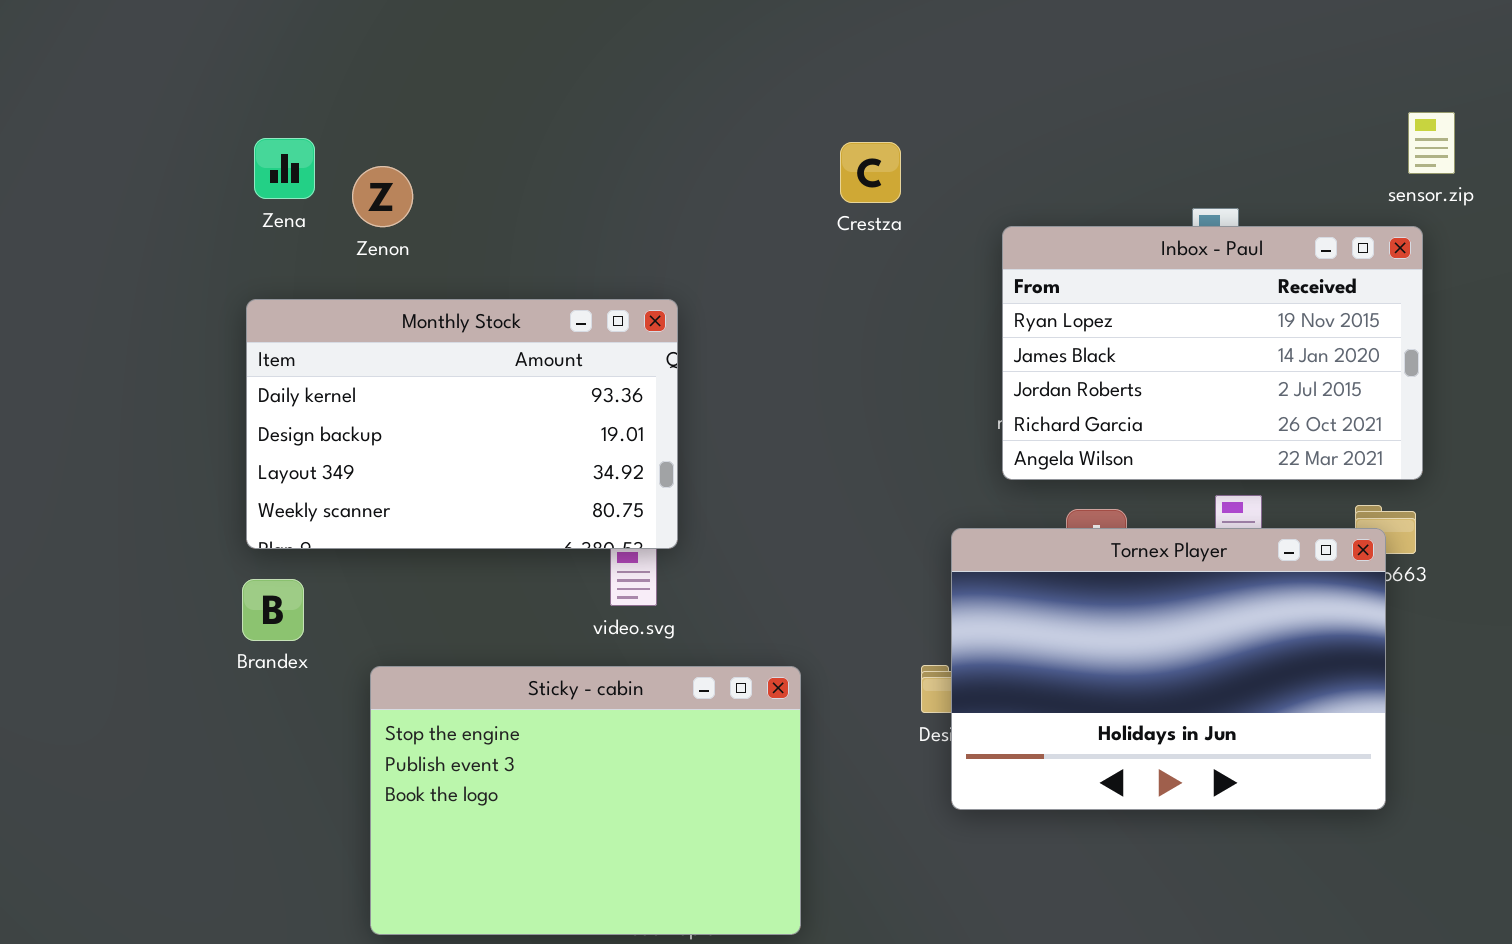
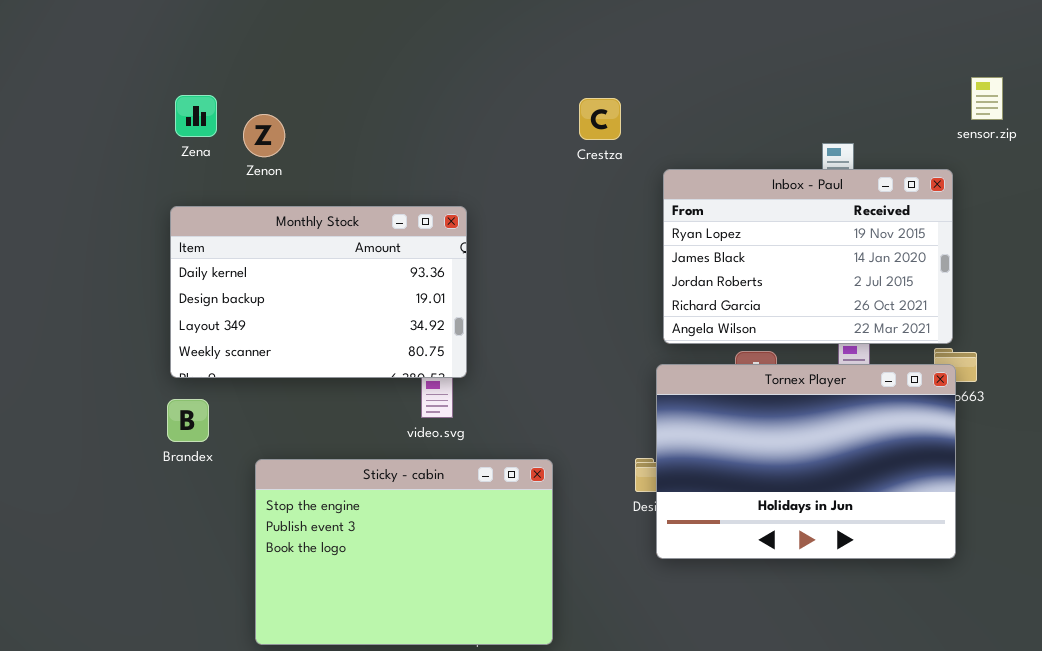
Inbox - Paul: [1002,226,1423,480] -> [663,169,953,344], moved

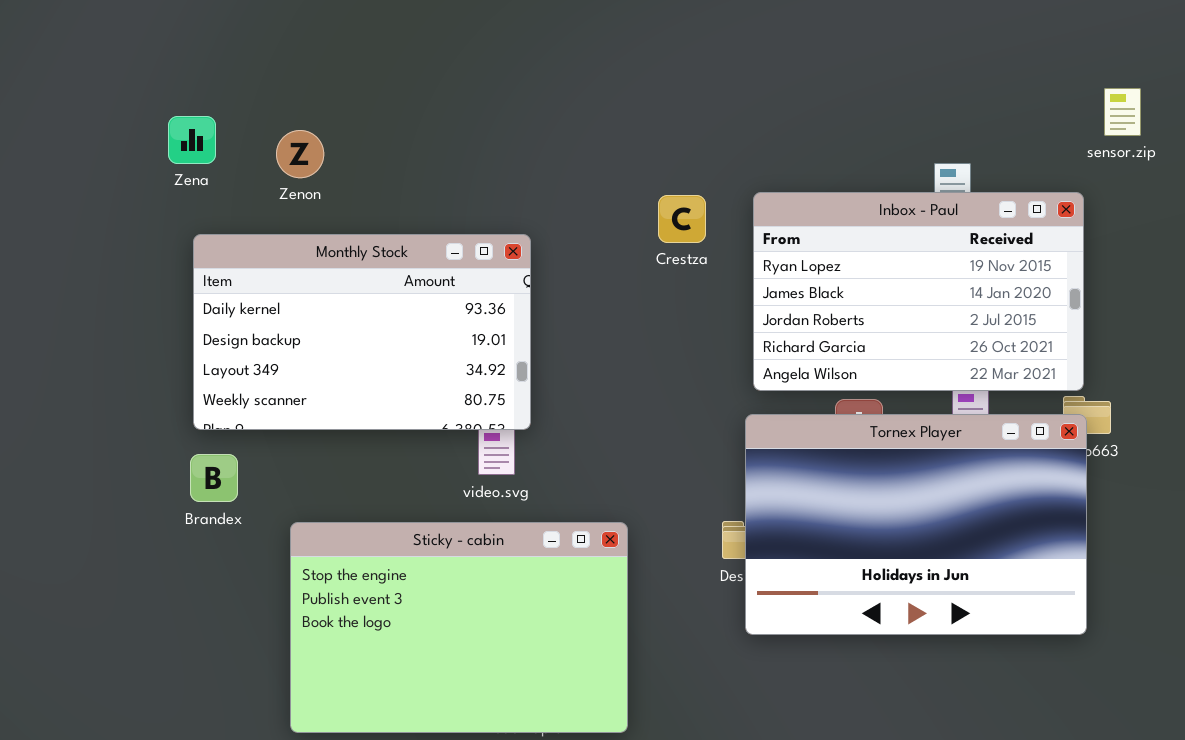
Zena: [175,95,217,137] -> [168,116,216,164], moved
Crestza: [579,98,621,140] -> [658,195,706,243], moved

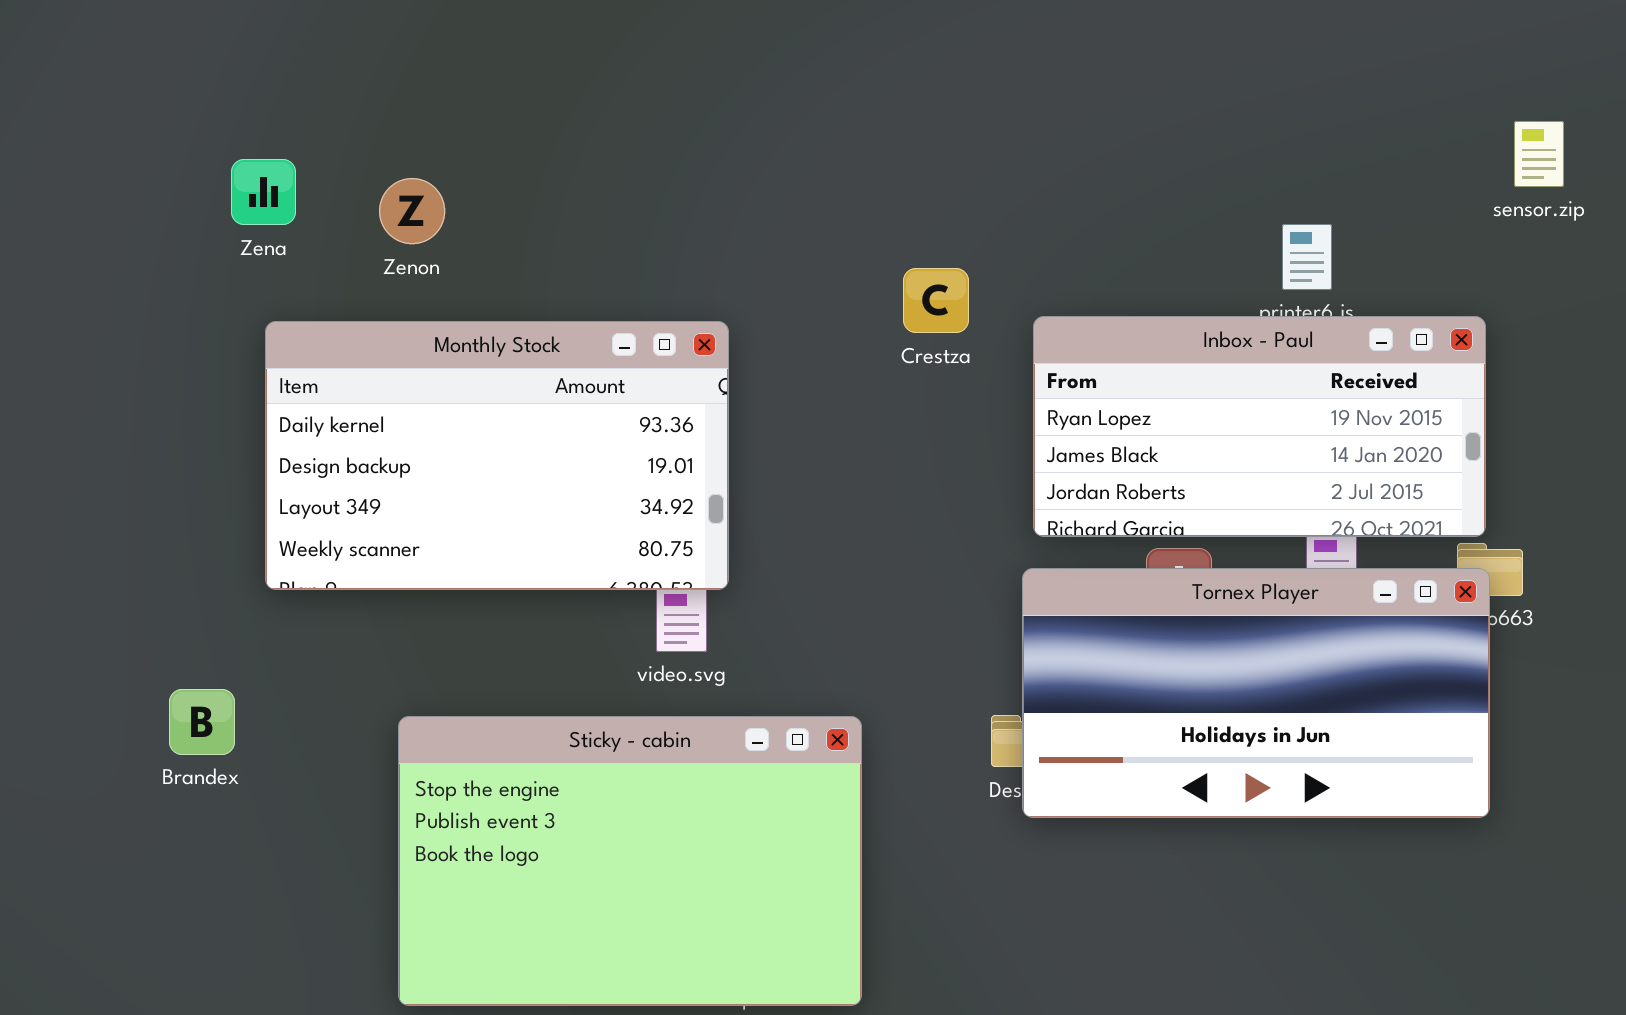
Inbox - Paul: [753,192,1084,391] -> [1033,316,1486,537], resized
Tornex Player: [745,414,1087,635] -> [1022,568,1490,818], resized
Brandex: [190,454,238,502] -> [169,689,235,755], moved

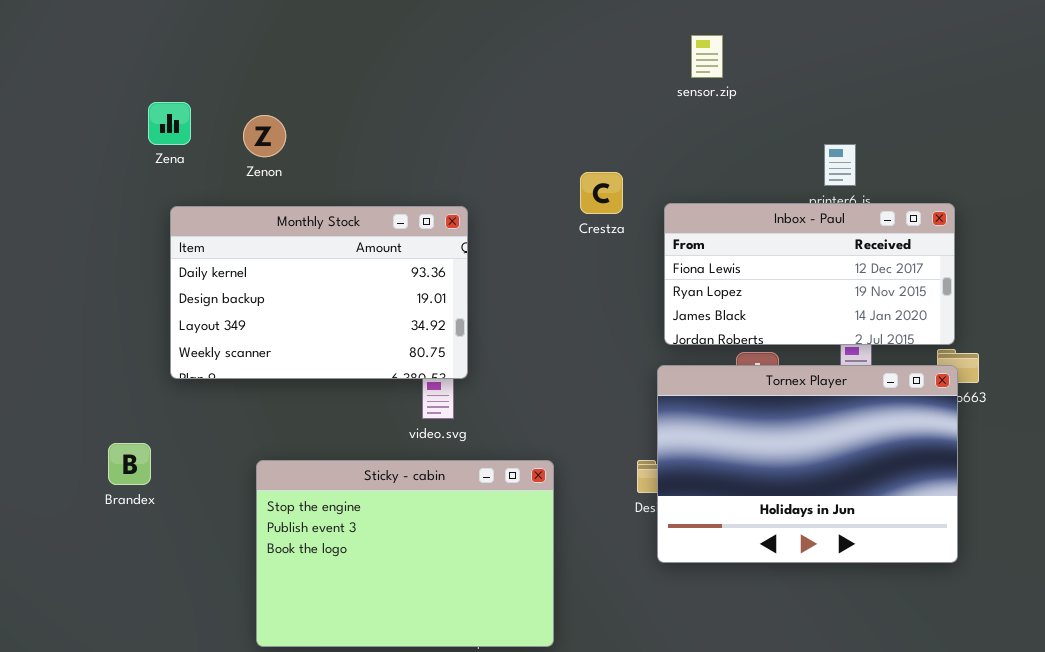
sensor.zip: [1514,121,1564,187] -> [691,35,723,78], moved
Inbox - Paul: [1033,316,1486,537] -> [664,203,955,345], scrolled up 1 row
Tornex Player: [1022,568,1490,818] -> [657,365,958,563], resized

